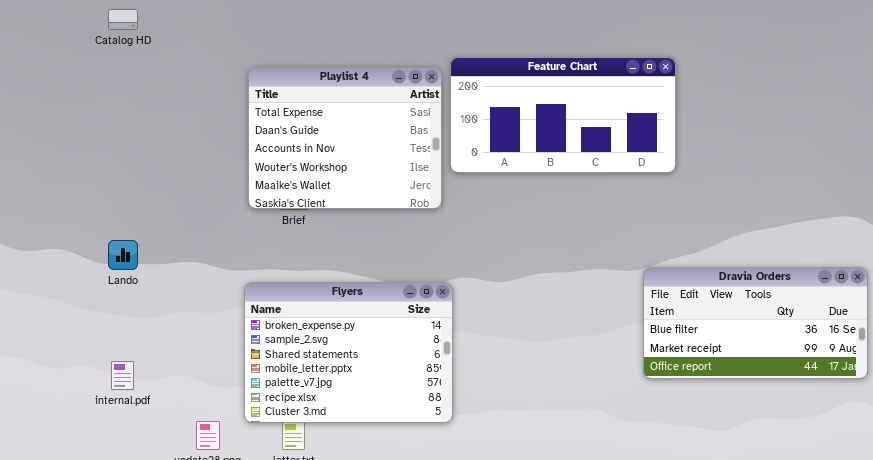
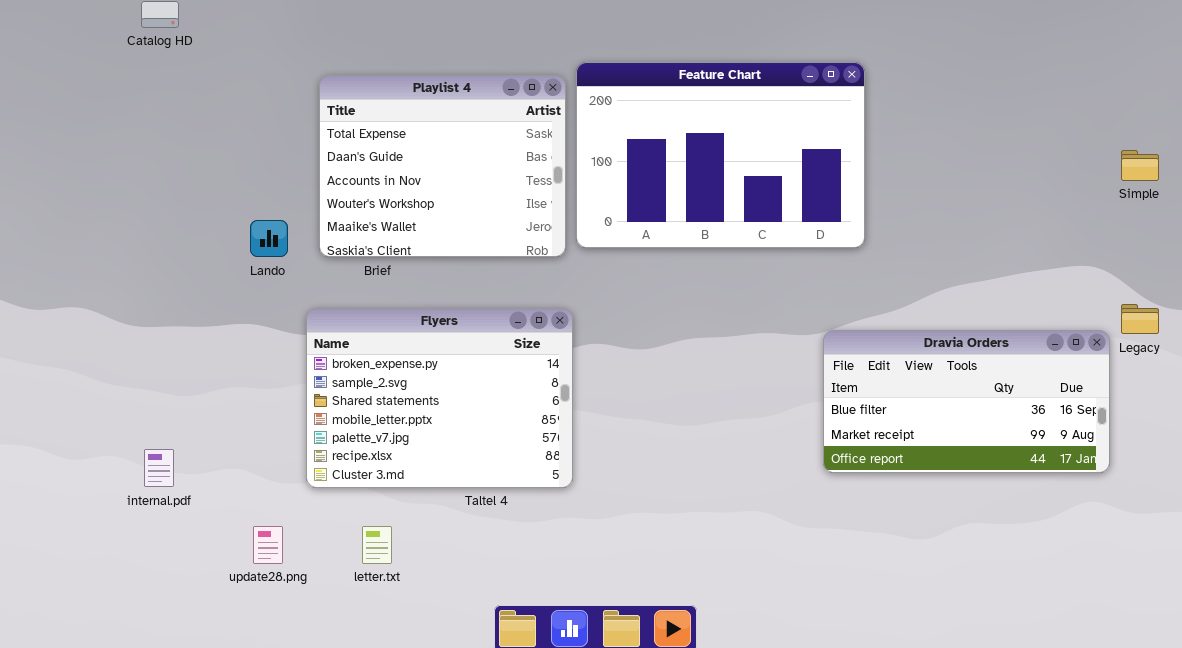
Feature Chart: [450,57,676,173] -> [576,62,865,248], resized
Lando: [108,240,138,270] -> [250,220,288,257], moved
Flyers: [244,282,453,423] -> [306,308,573,488], moved

